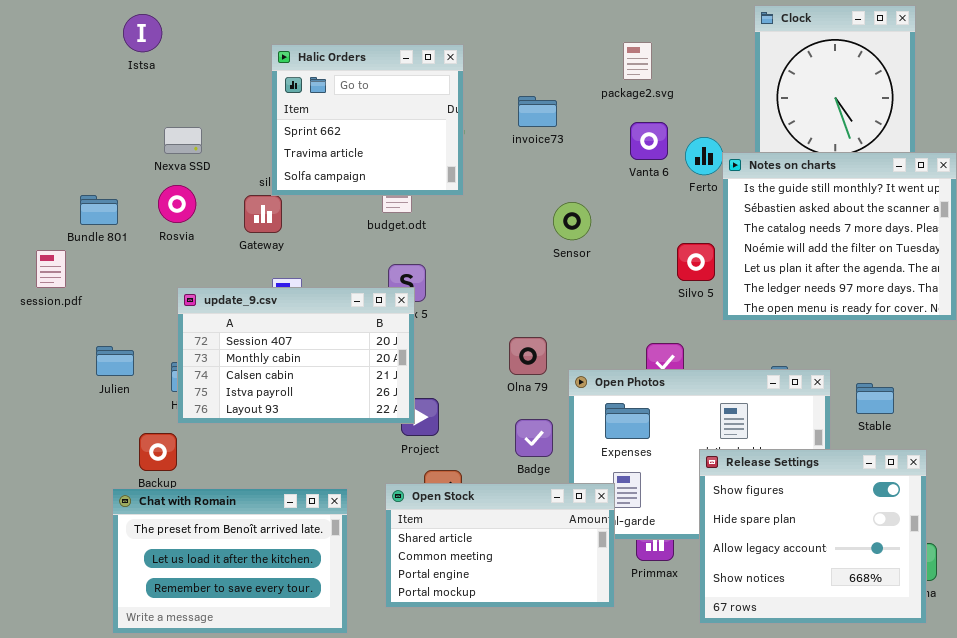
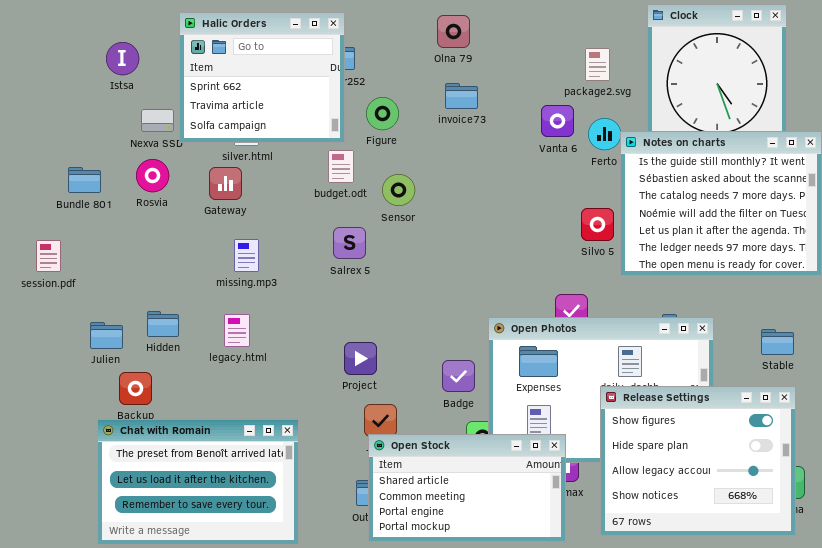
Istsa: [123,14,162,52] -> [106,42,139,75], moved
package2.svg: [623,42,652,80] -> [585,48,610,81], moved
Halic Orders: [271,44,464,196] -> [179,12,345,143], moved
Sensor: [553,202,591,240] -> [382,174,415,206], moved
session.pdf: [36,250,66,288] -> [36,240,61,272], moved
update_9.csv: [177,287,415,424] -> none, closed
Olna 79: [509,337,547,375] -> [437,15,470,48], moved
Julien: [96,346,134,376] -> [90,322,123,349], moved
Stable: [856,383,894,414] -> [761,329,794,355], moved
Open Stock: [385,483,615,608] -> [368,434,566,542], moved

